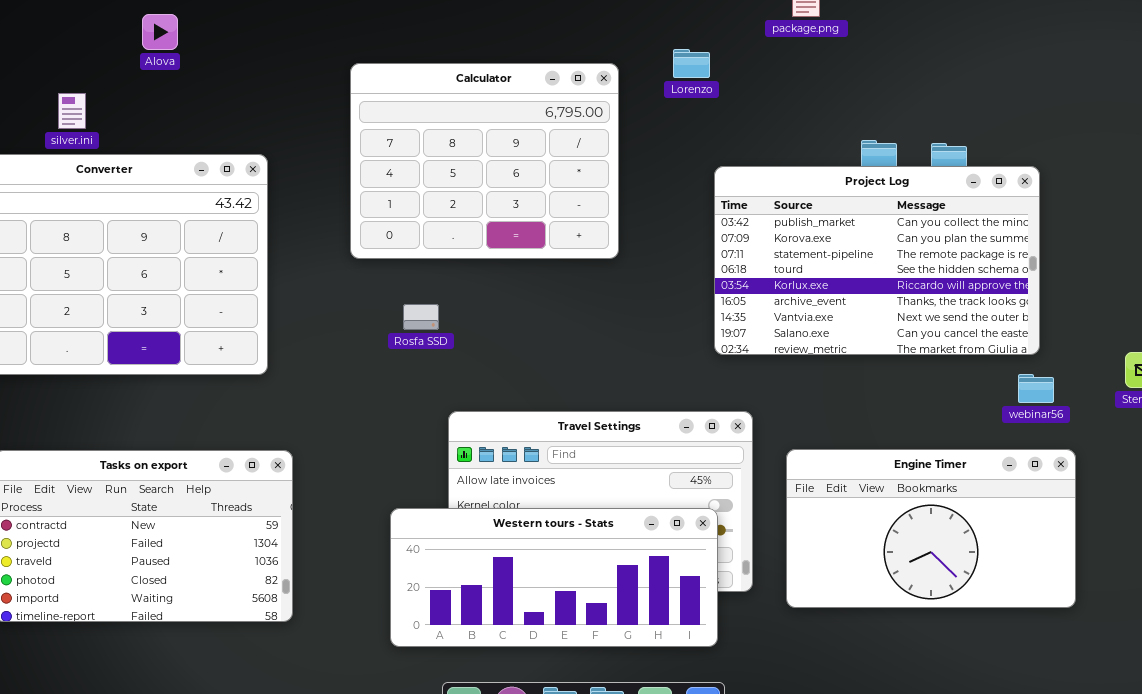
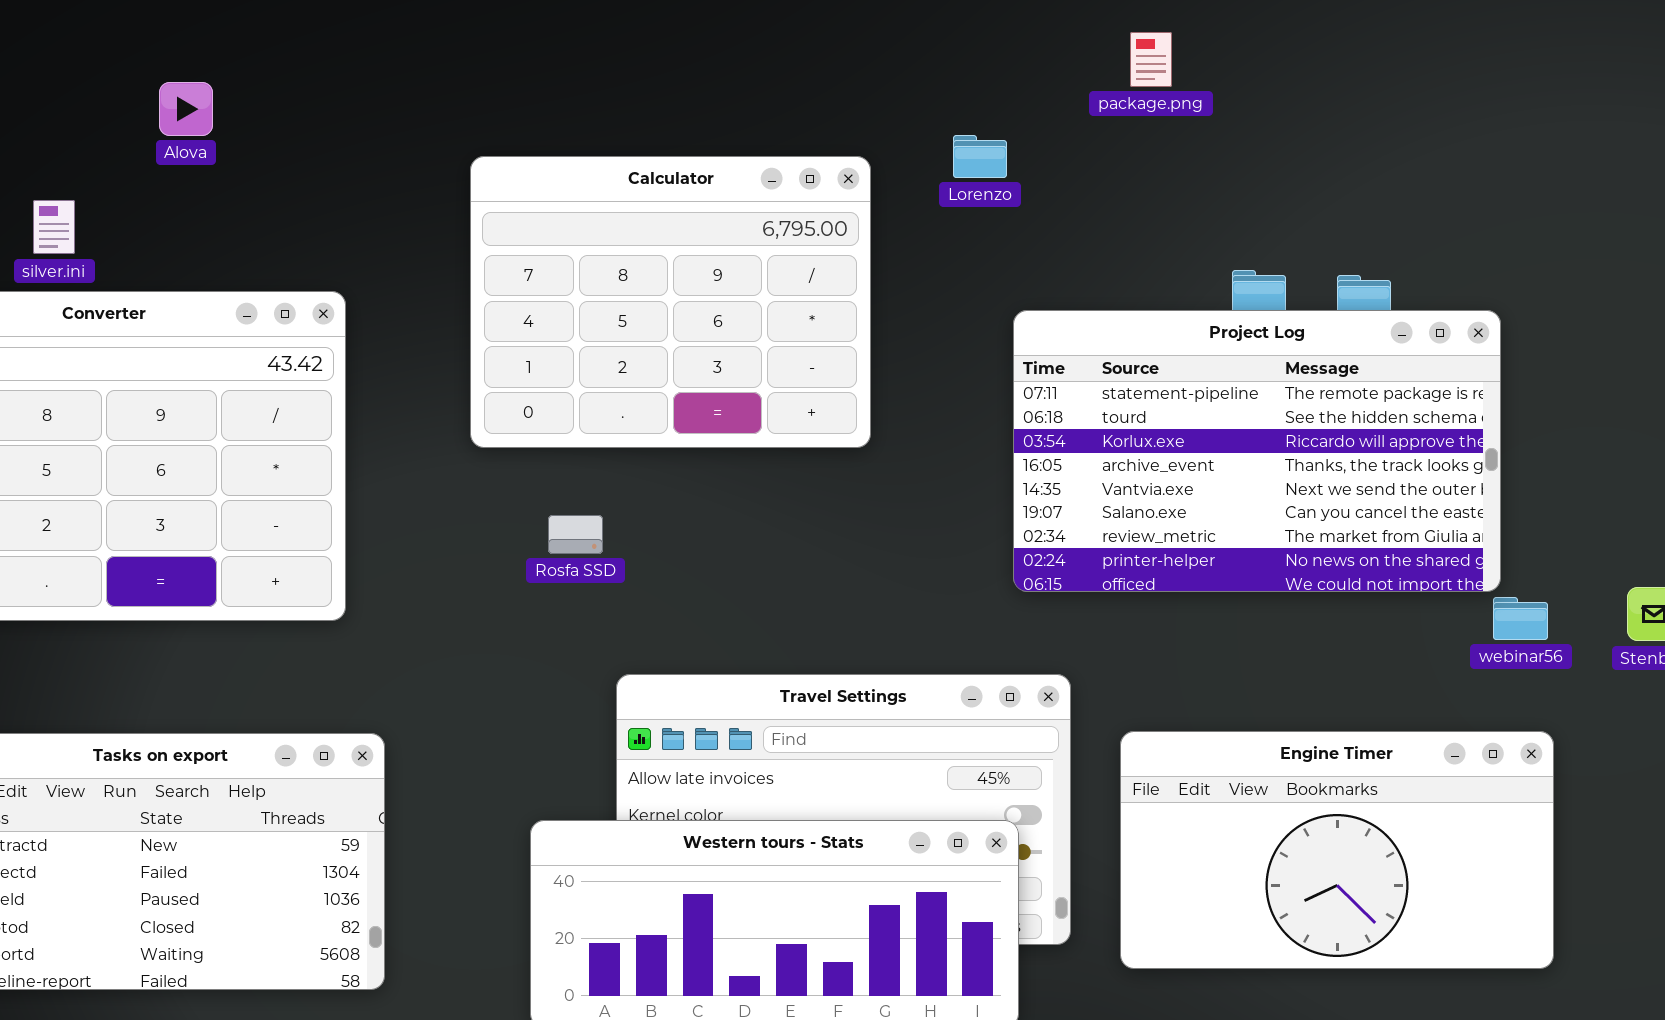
Project Log: [714,166,1040,355] -> [1013,310,1501,592], scrolled down 2 rows
webinar56: [1018,374,1054,403] -> [1493,597,1548,640], moved

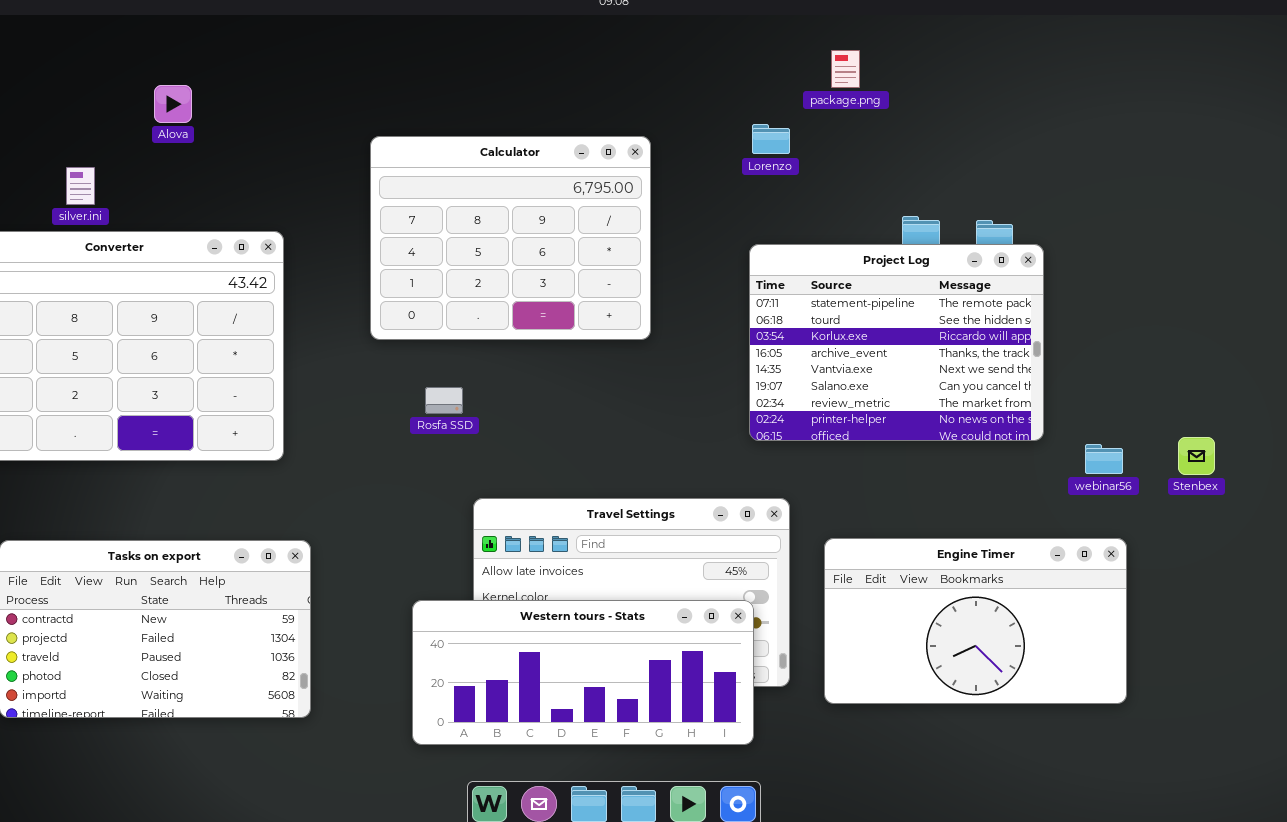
Lorenzo: [953,135,1007,178] -> [752,124,790,154], moved
Project Log: [1013,310,1501,592] -> [749,244,1044,441], resized

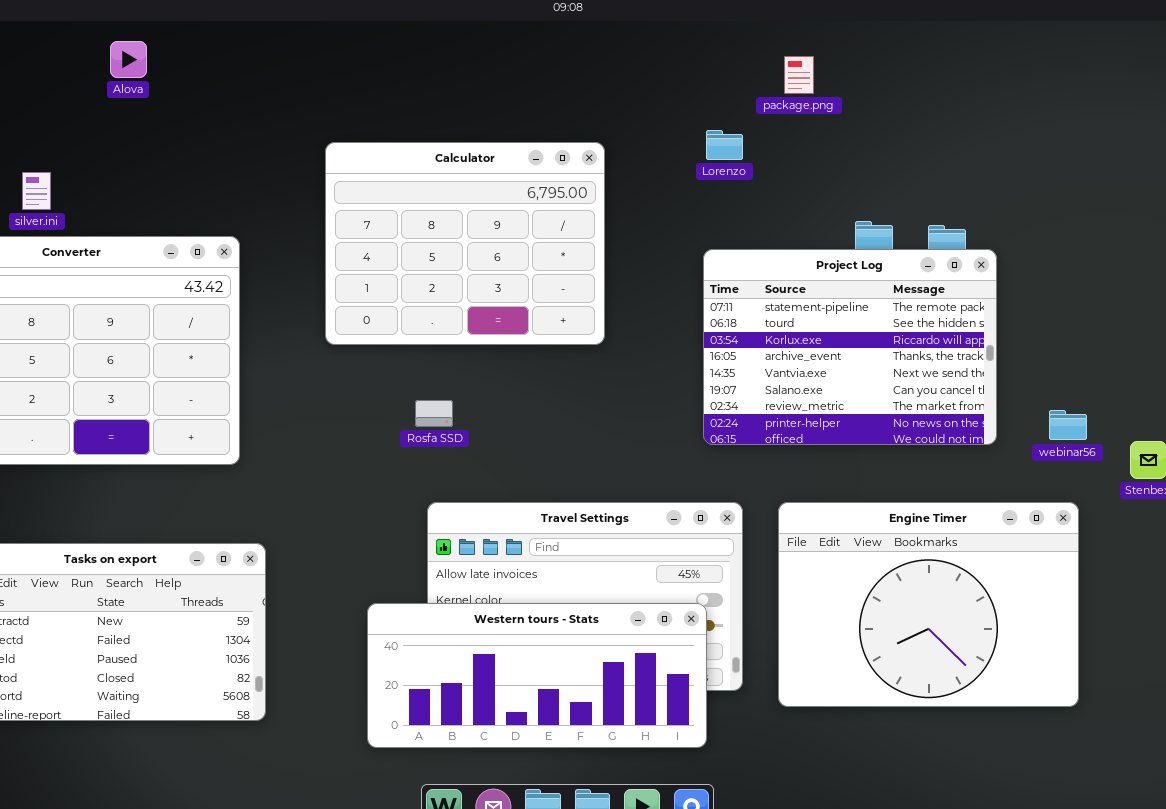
Alova: [154,85,192,123] -> [110,41,147,78], moved
Rosfa SSD: [425,387,463,414] -> [415,400,453,427], moved
webinar56: [1085,444,1123,474] -> [1049,410,1087,440], moved
Engine Timer: [824,538,1127,704] -> [778,502,1079,707], resized

